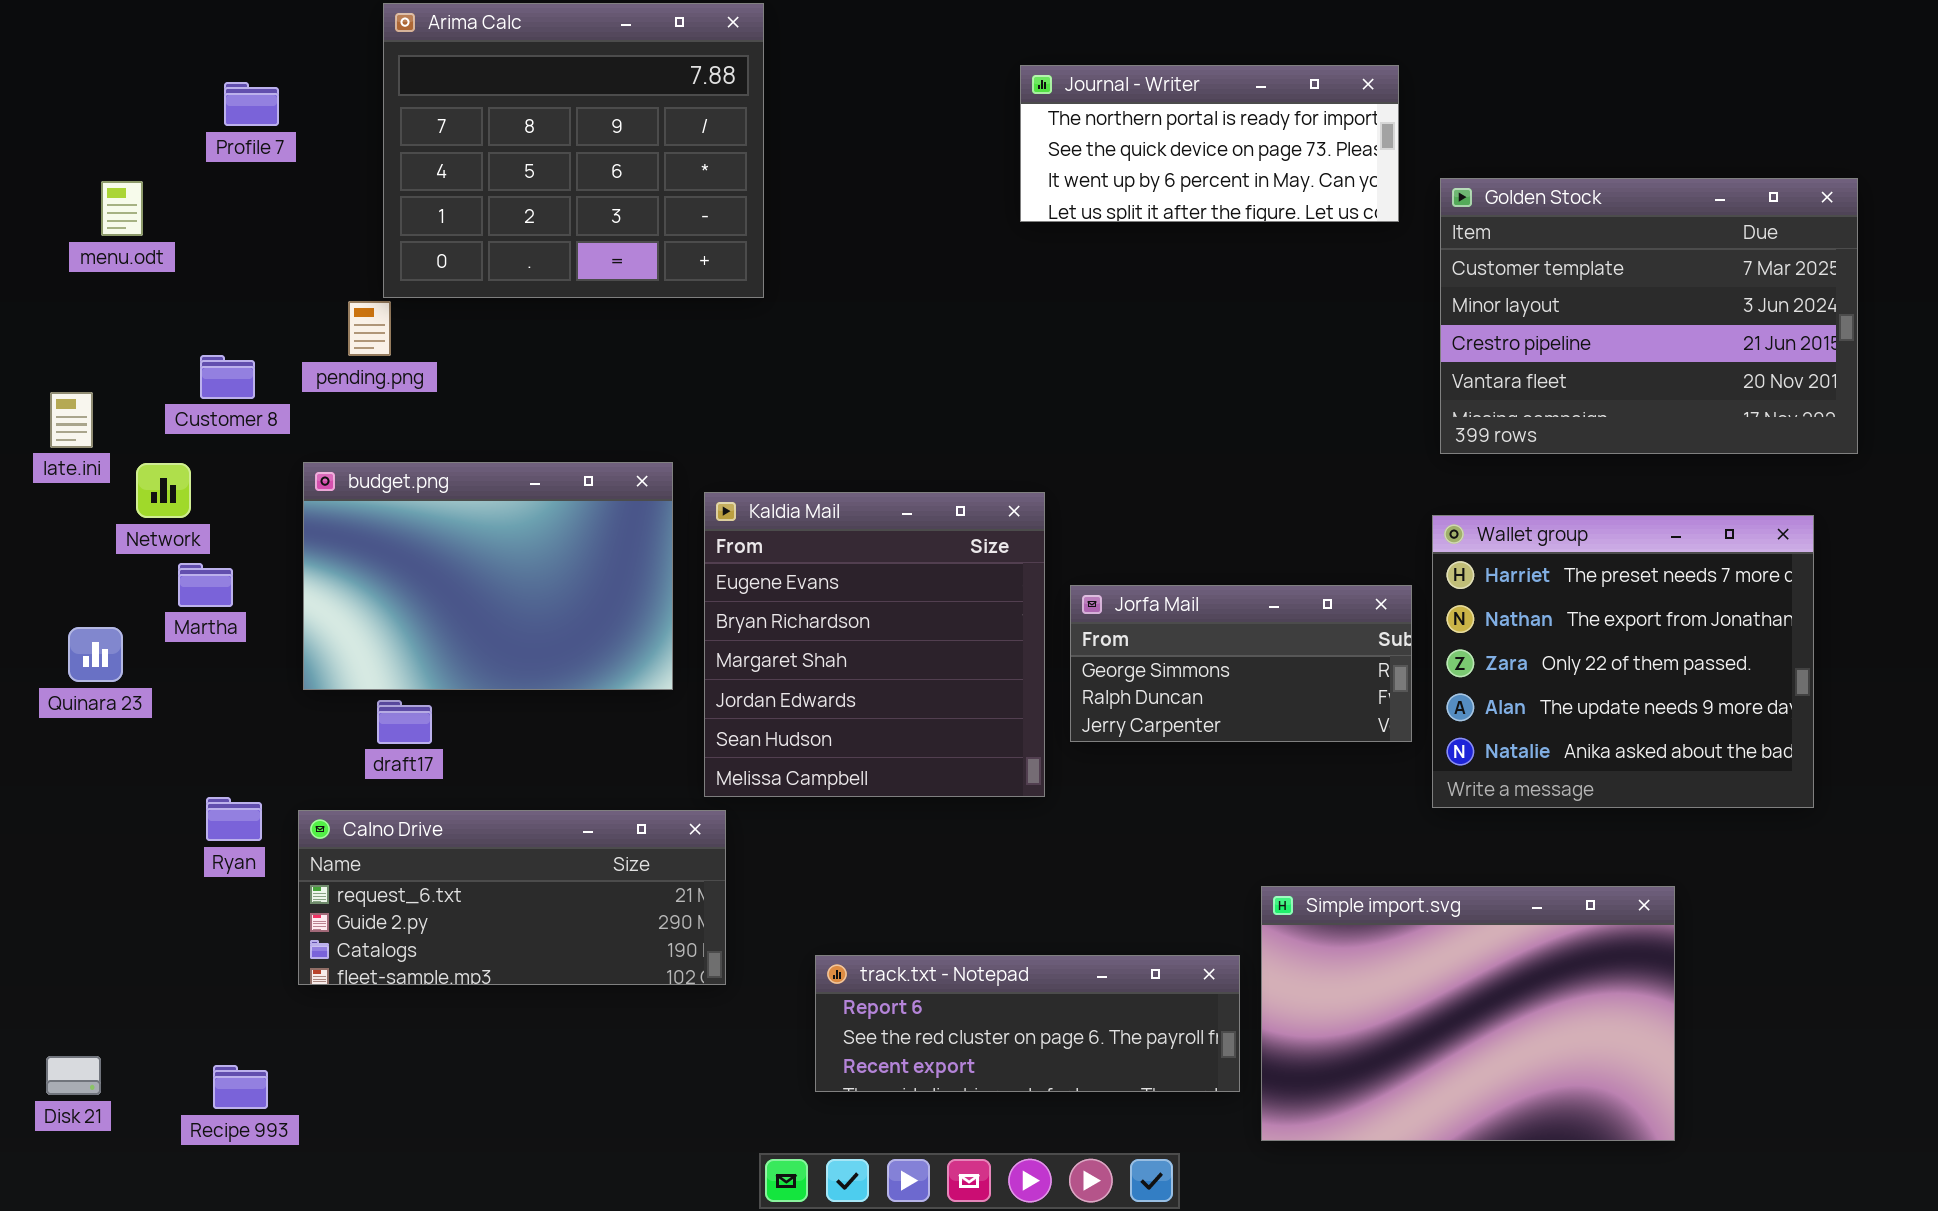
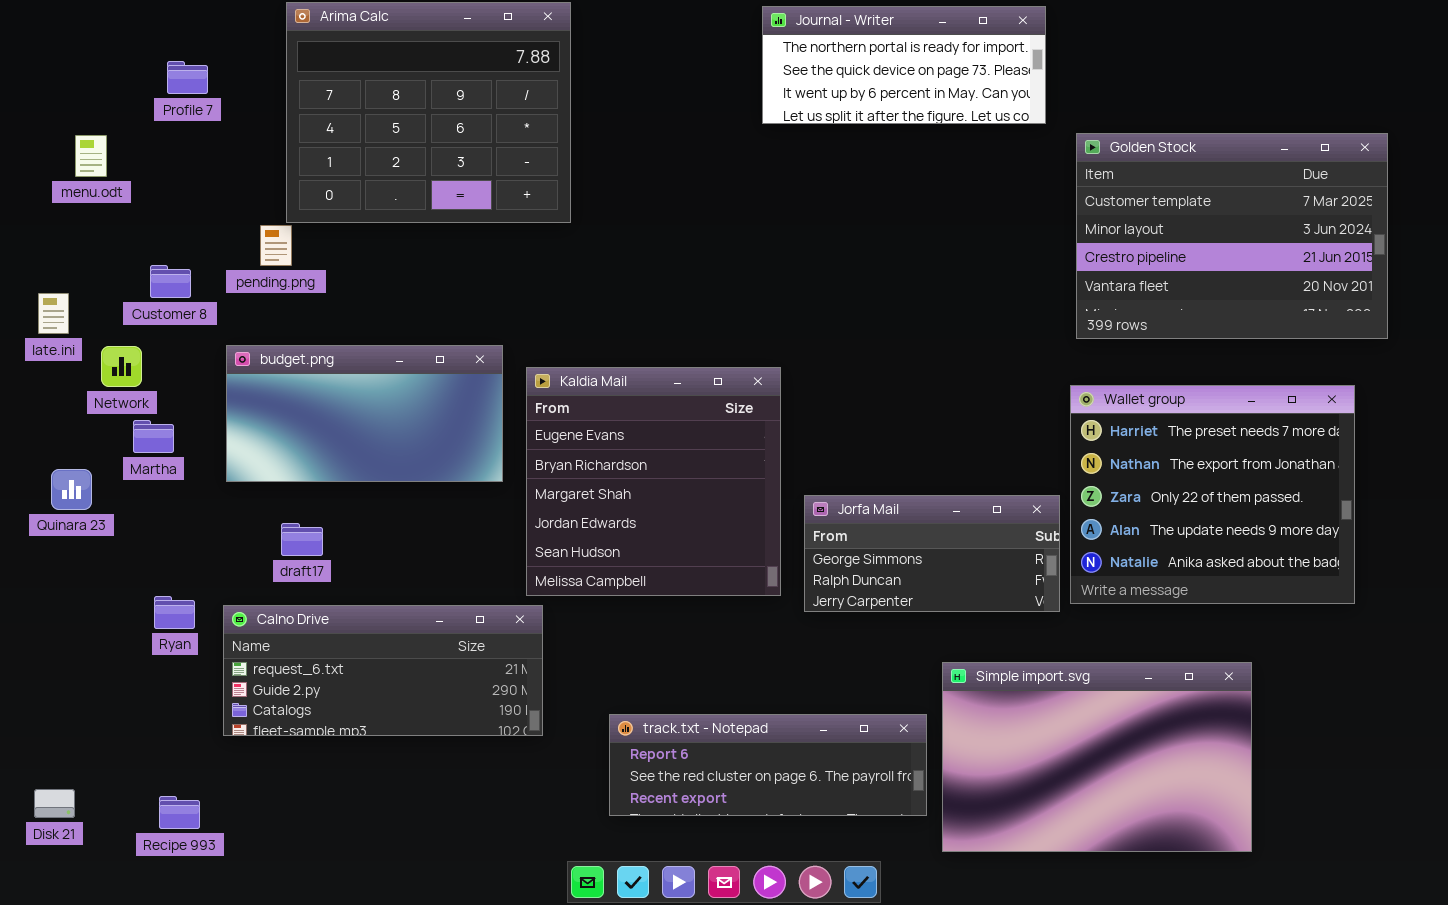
Journal - Writer: [1020,65,1399,222] -> [762,6,1046,124], moved
budget.png: [303,462,673,690] -> [226,345,503,482], resized
Jorfa Mail: [1070,585,1412,742] -> [804,495,1060,612], moved

